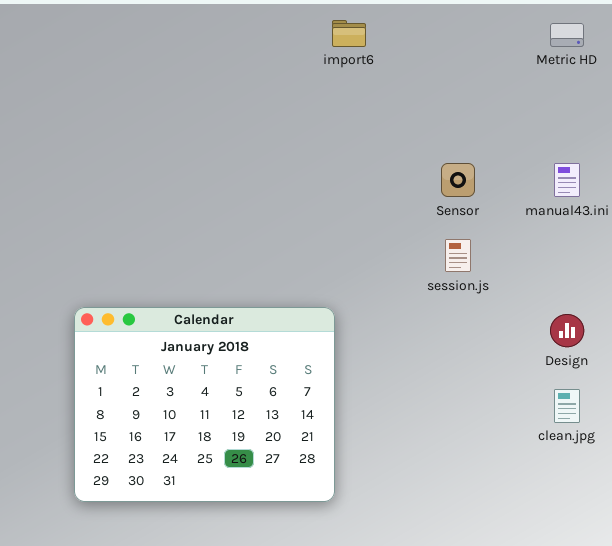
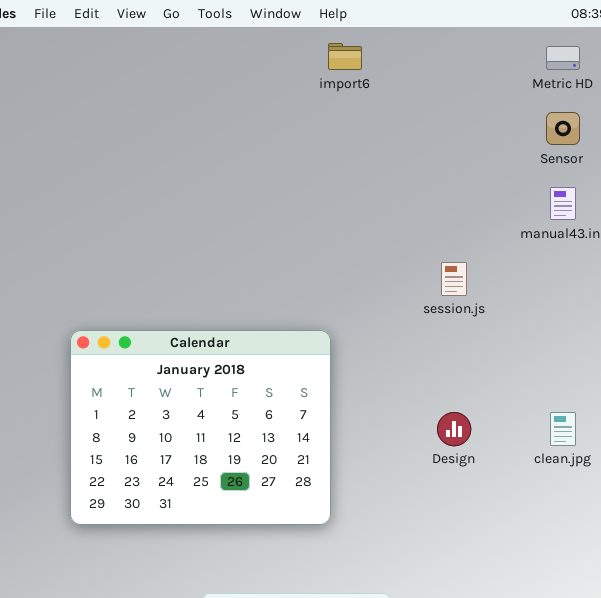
Sensor: [441,163,475,197] -> [546,112,580,145], moved
Design: [550,314,584,347] -> [437,412,471,446], moved

